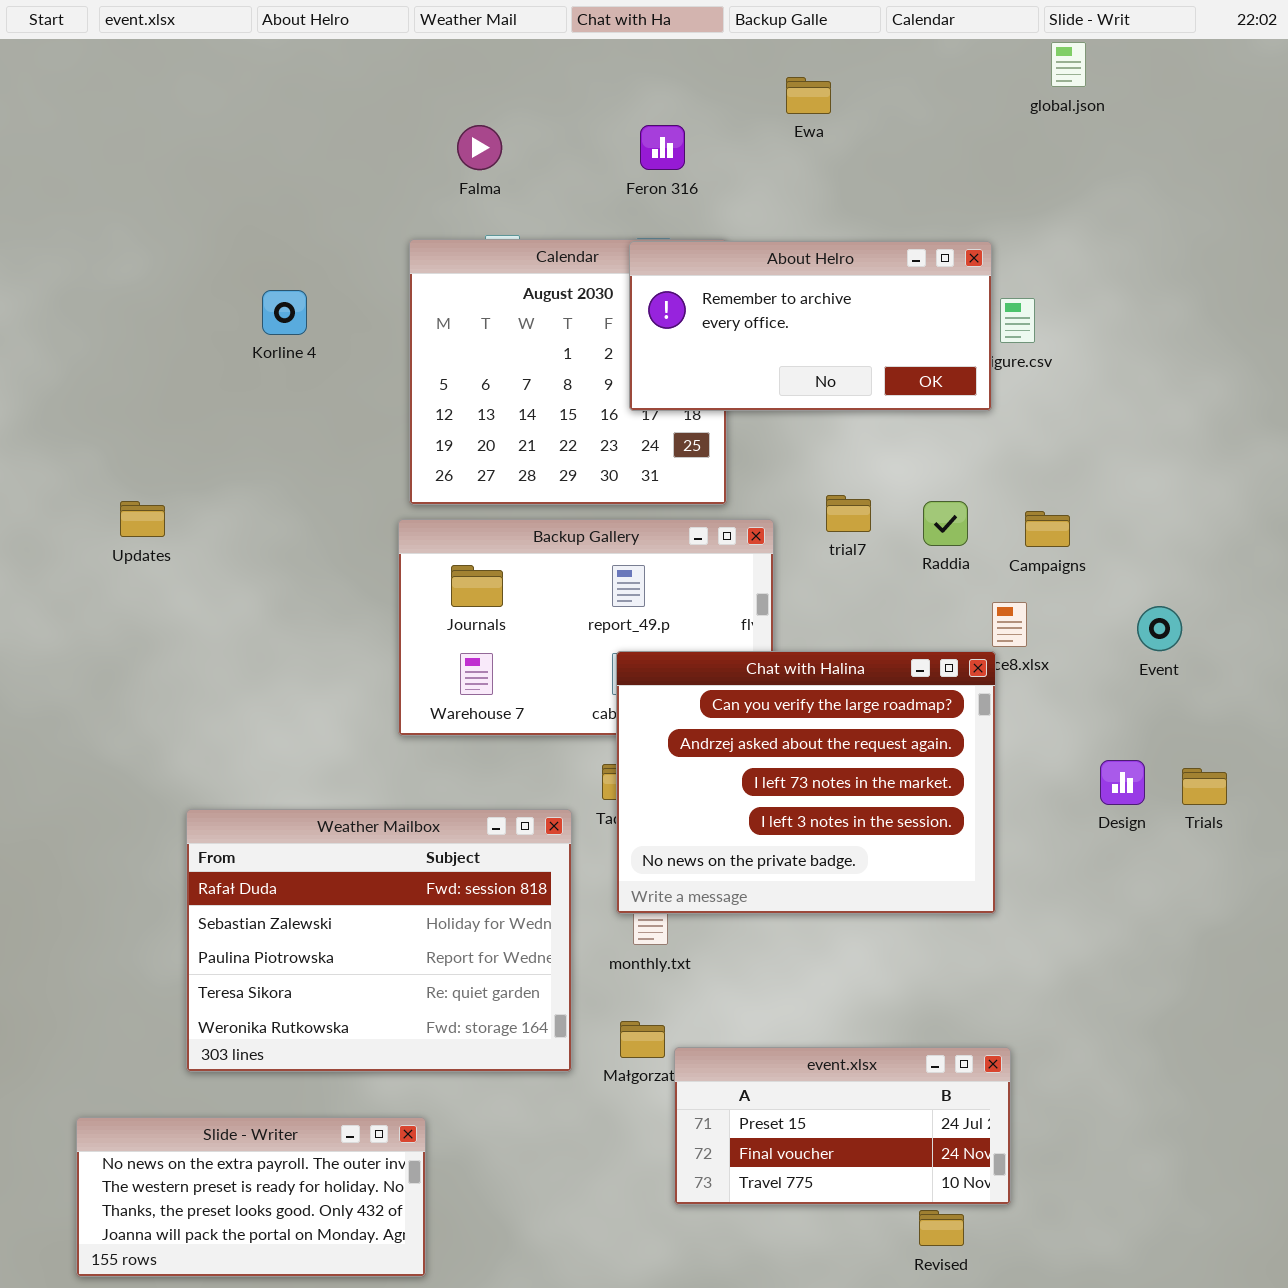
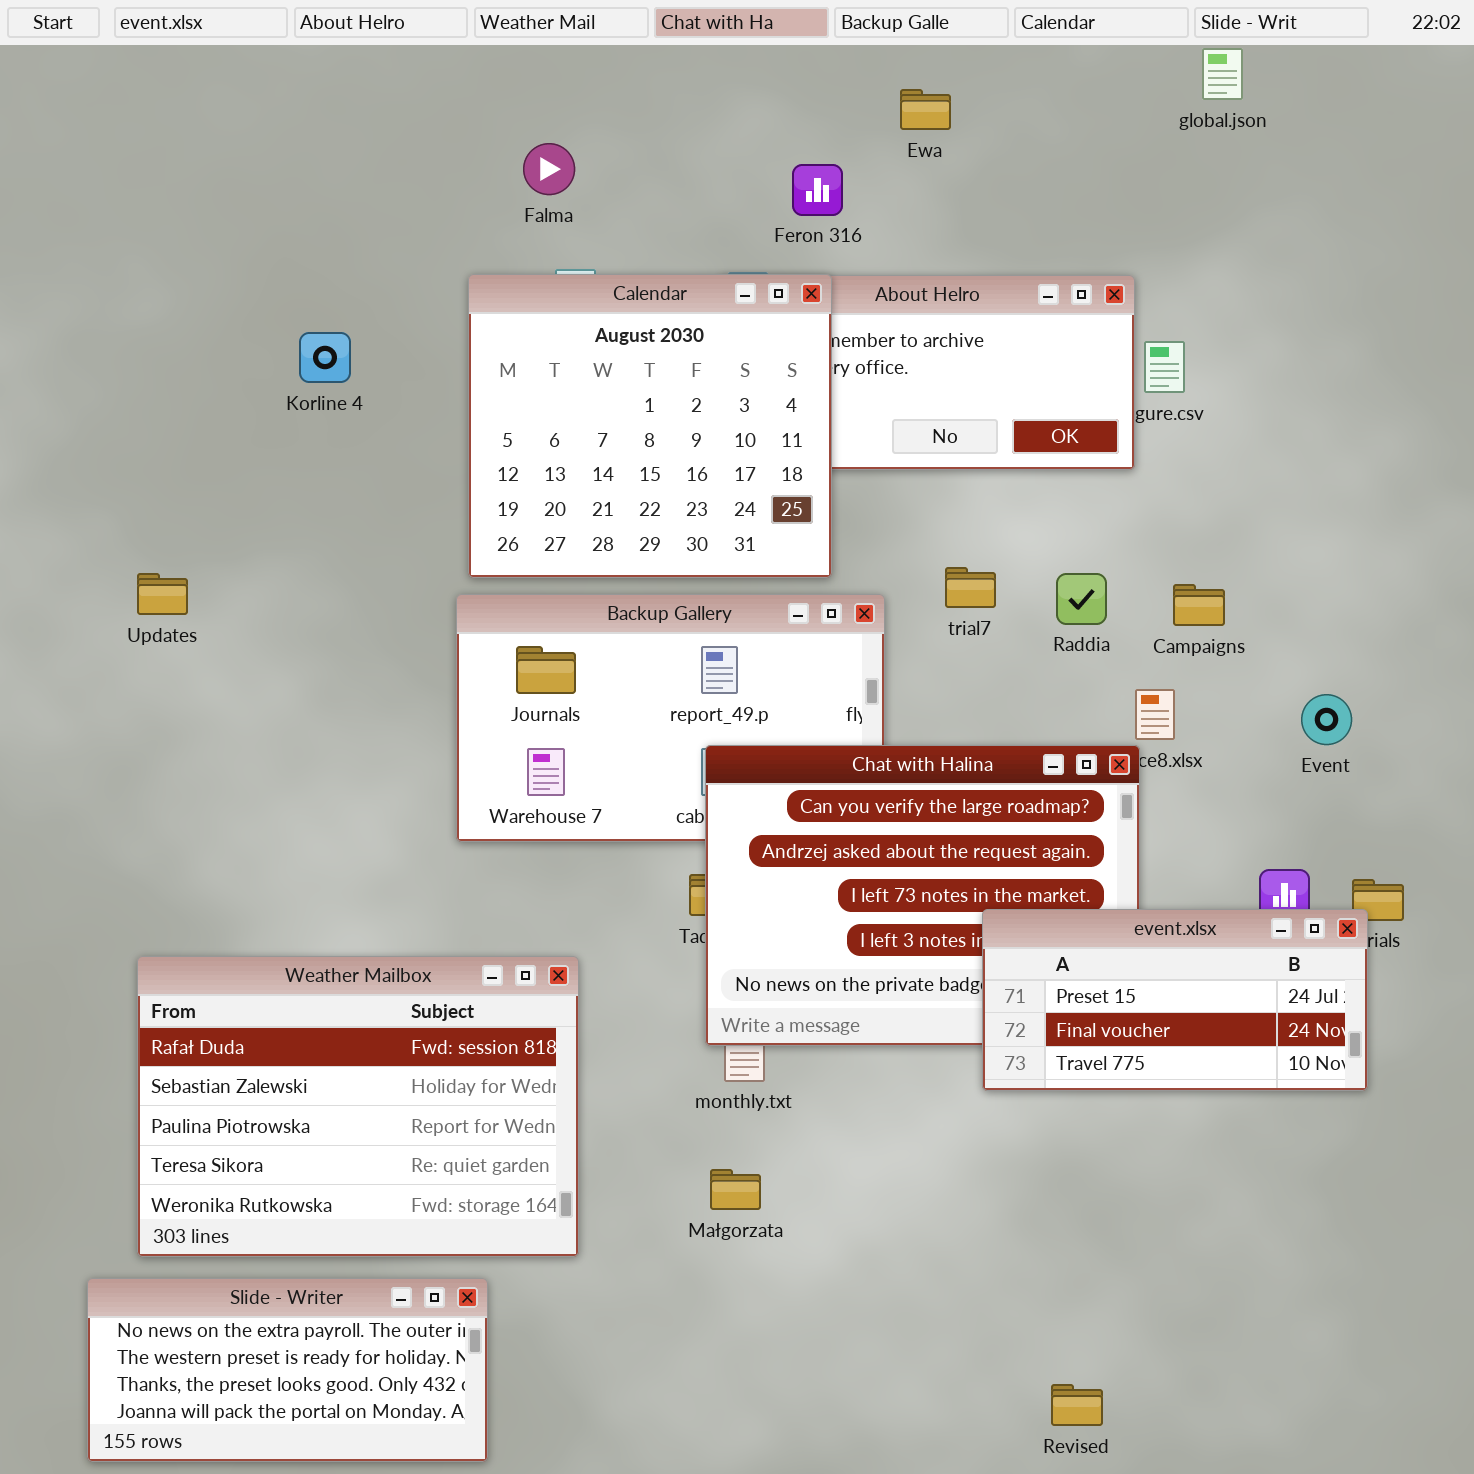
Feron 316: [640,125,685,170] -> [792,164,843,216], moved
Calendar: [409,239,727,505] -> [468,274,832,578], raised
Weather Mailbox: [186,809,572,1072] -> [137,956,579,1257], moved
event.xlsx: [674,1047,1011,1205] -> [982,909,1368,1091], moved

